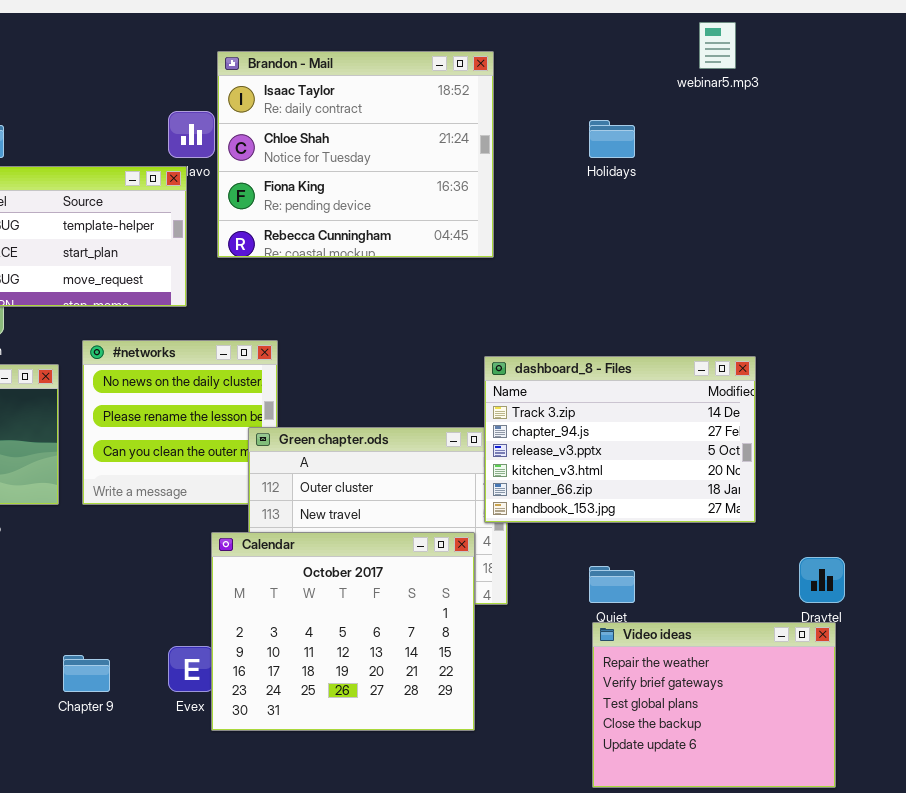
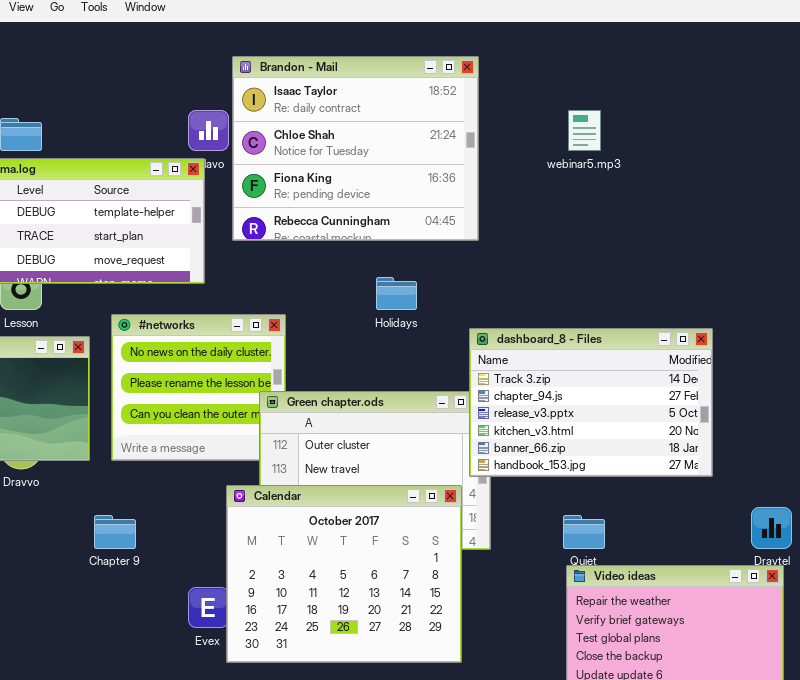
webinar5.mp3: [699,22,736,69] -> [568,110,601,151], moved
Holidays: [589,120,635,158] -> [376,277,417,310], moved
Chapter 9: [63,655,110,692] -> [94,515,136,549], moved

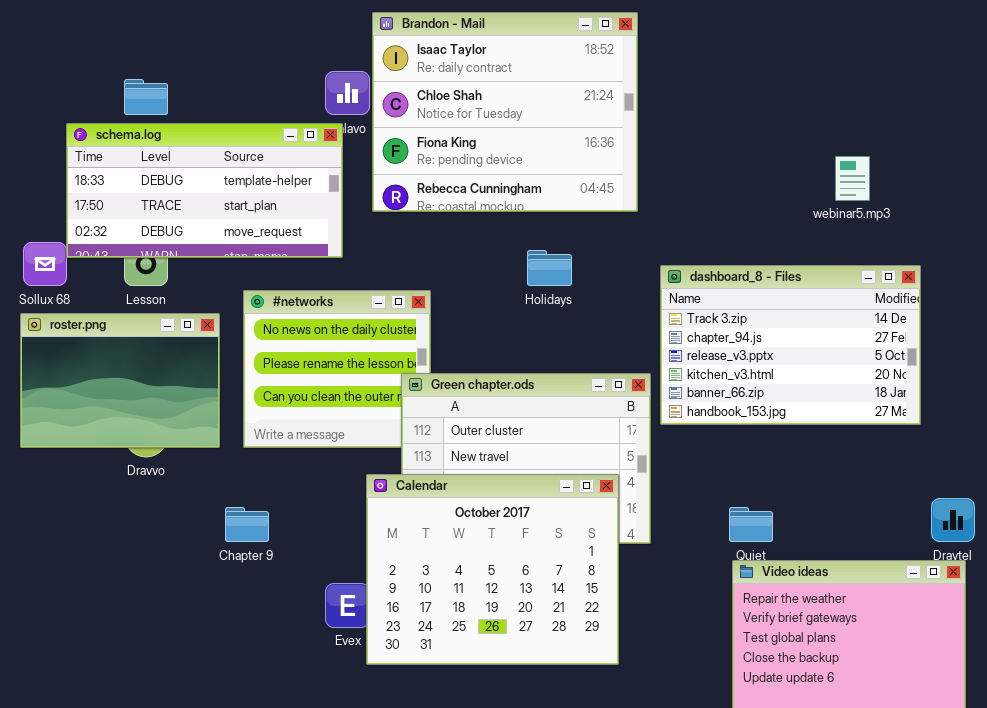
webinar5.mp3: [568,110,601,151] -> [835,156,870,201], moved
dashboard_8 - Files: [469,328,713,477] -> [660,265,921,425], moved

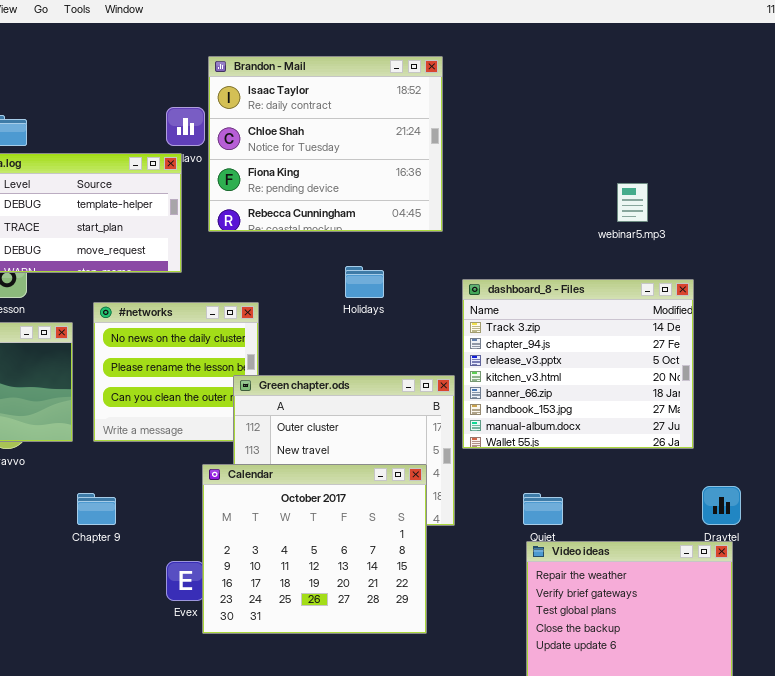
dashboard_8 - Files: [660,265,921,425] -> [462,279,694,449], resized

